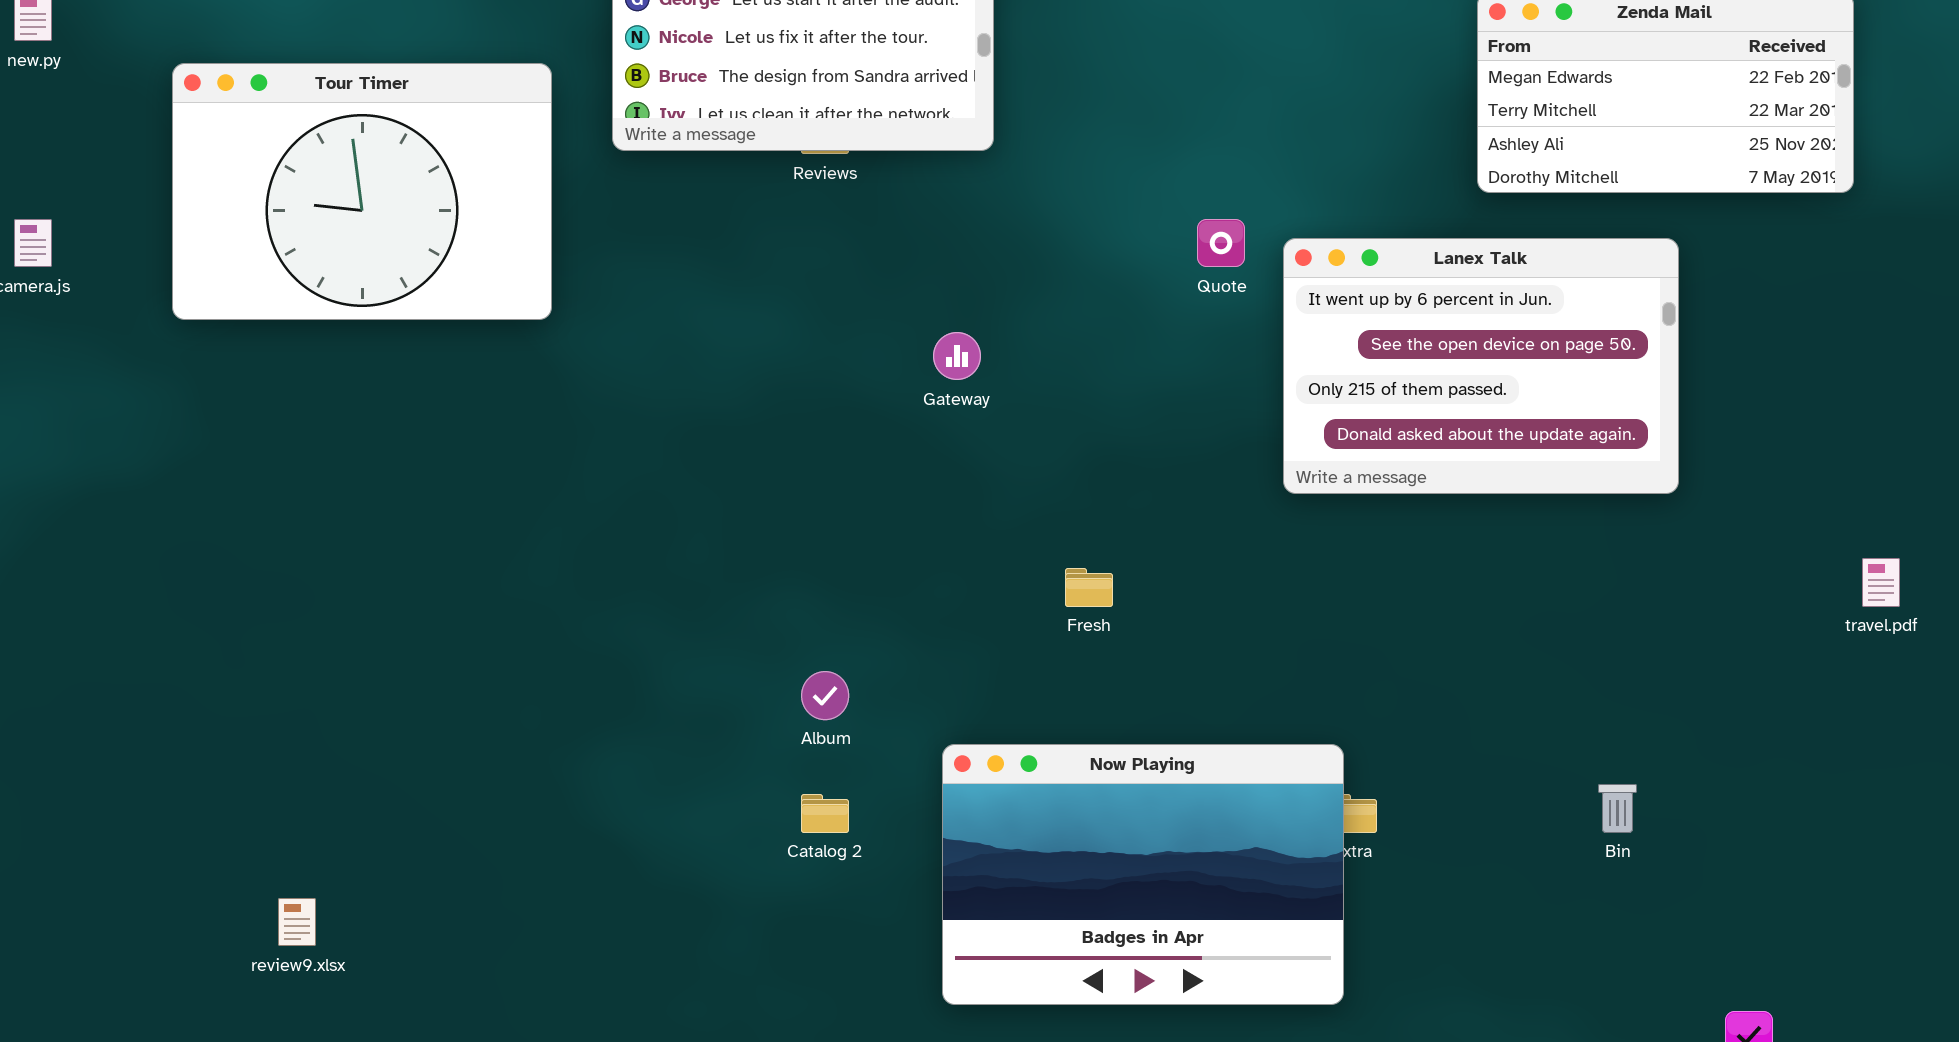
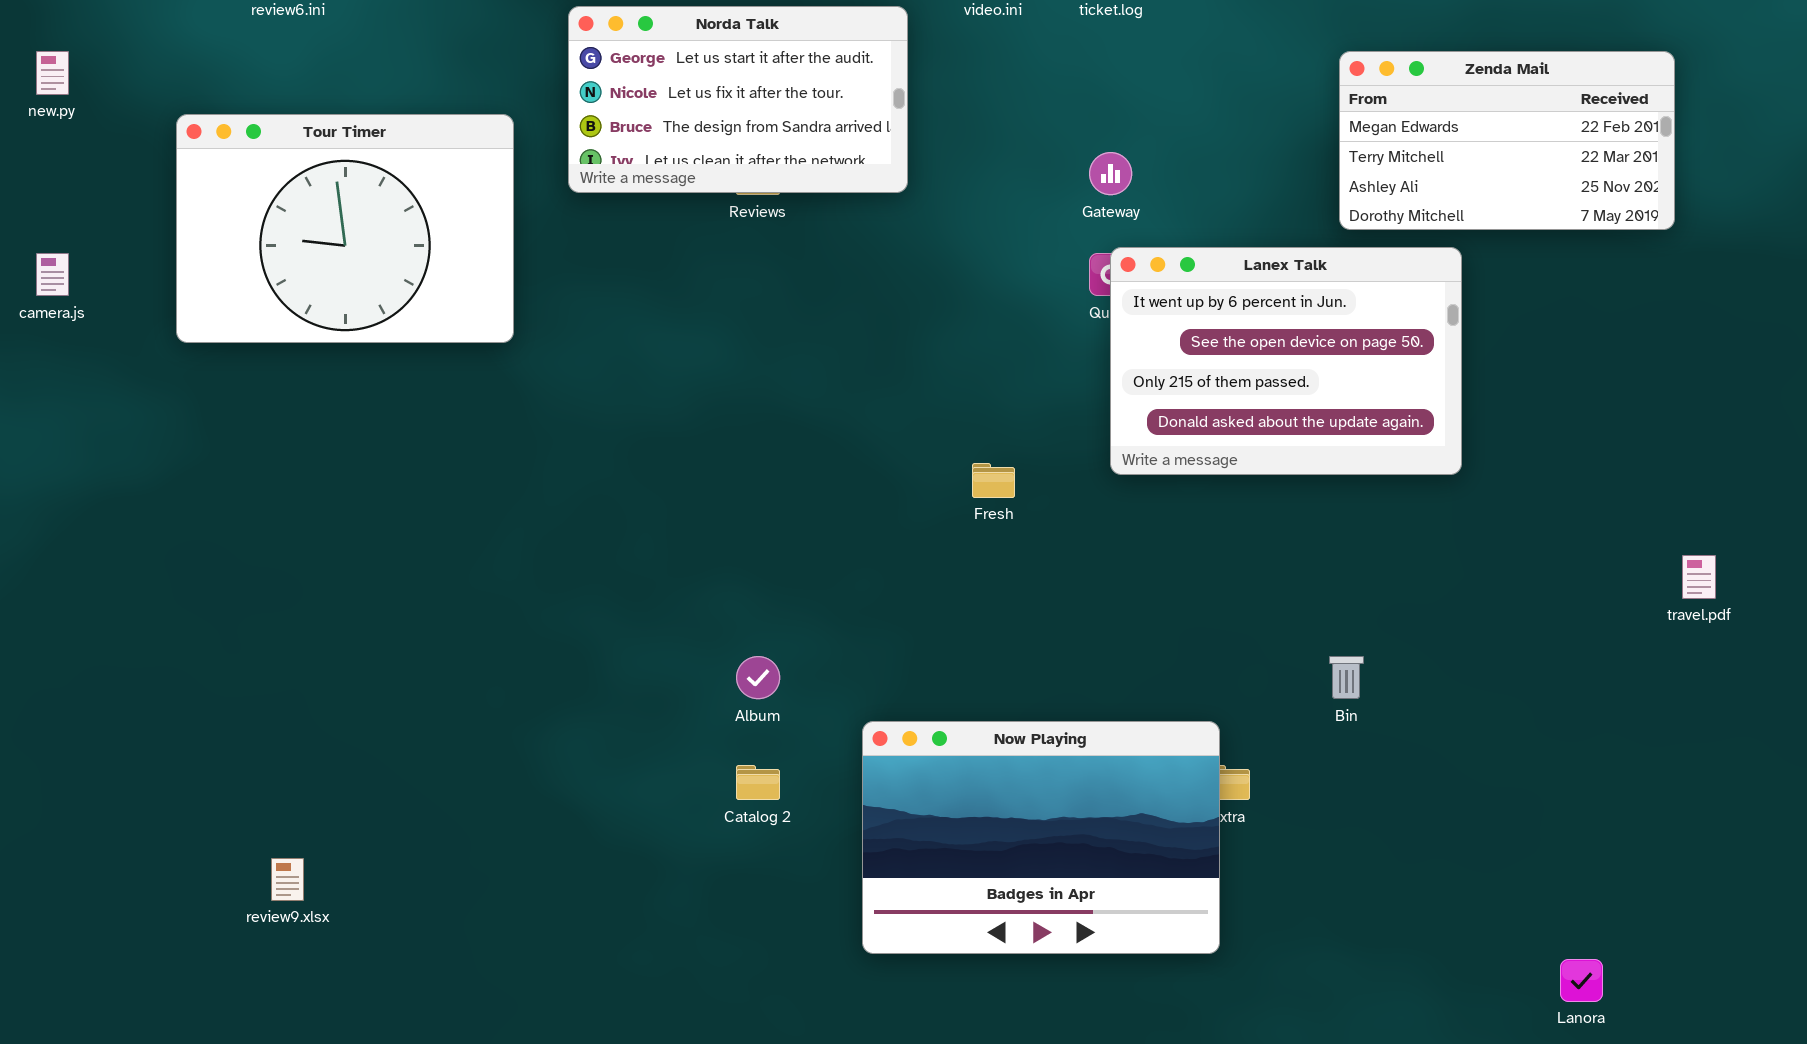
Lanex Talk: [1283,238,1679,494] -> [1110,247,1462,475], moved
Gateway: [933,332,981,380] -> [1089,152,1132,195], moved
Fresh: [1065,568,1113,607] -> [972,463,1015,498], moved
Bin: [1598,784,1637,833] -> [1329,656,1364,699], moved

